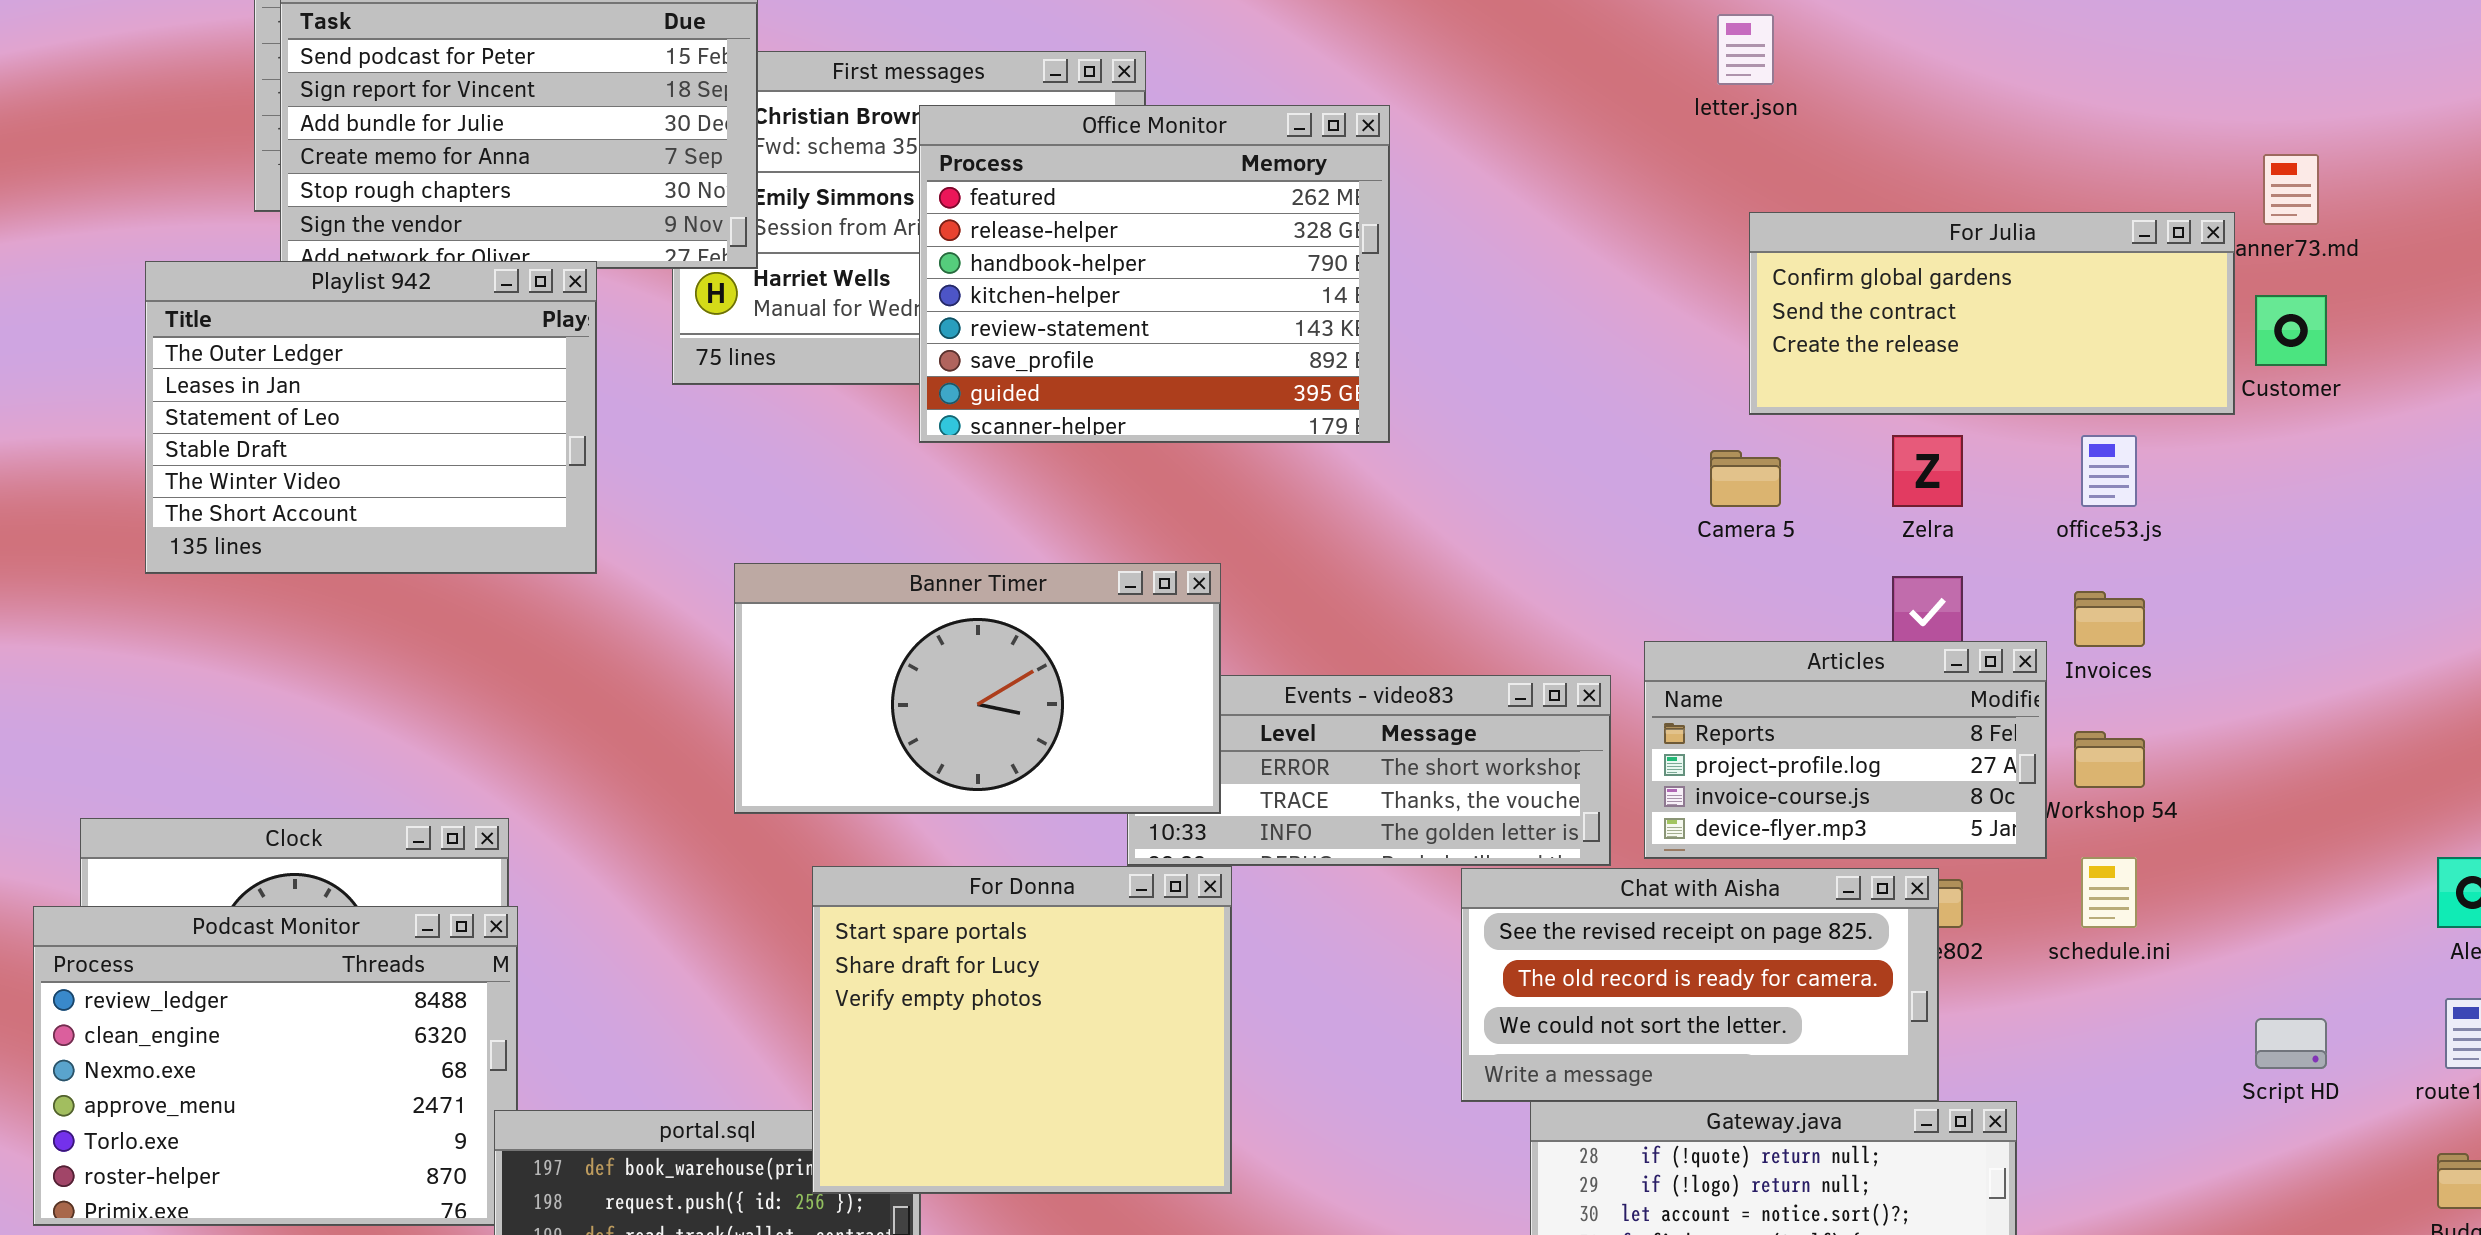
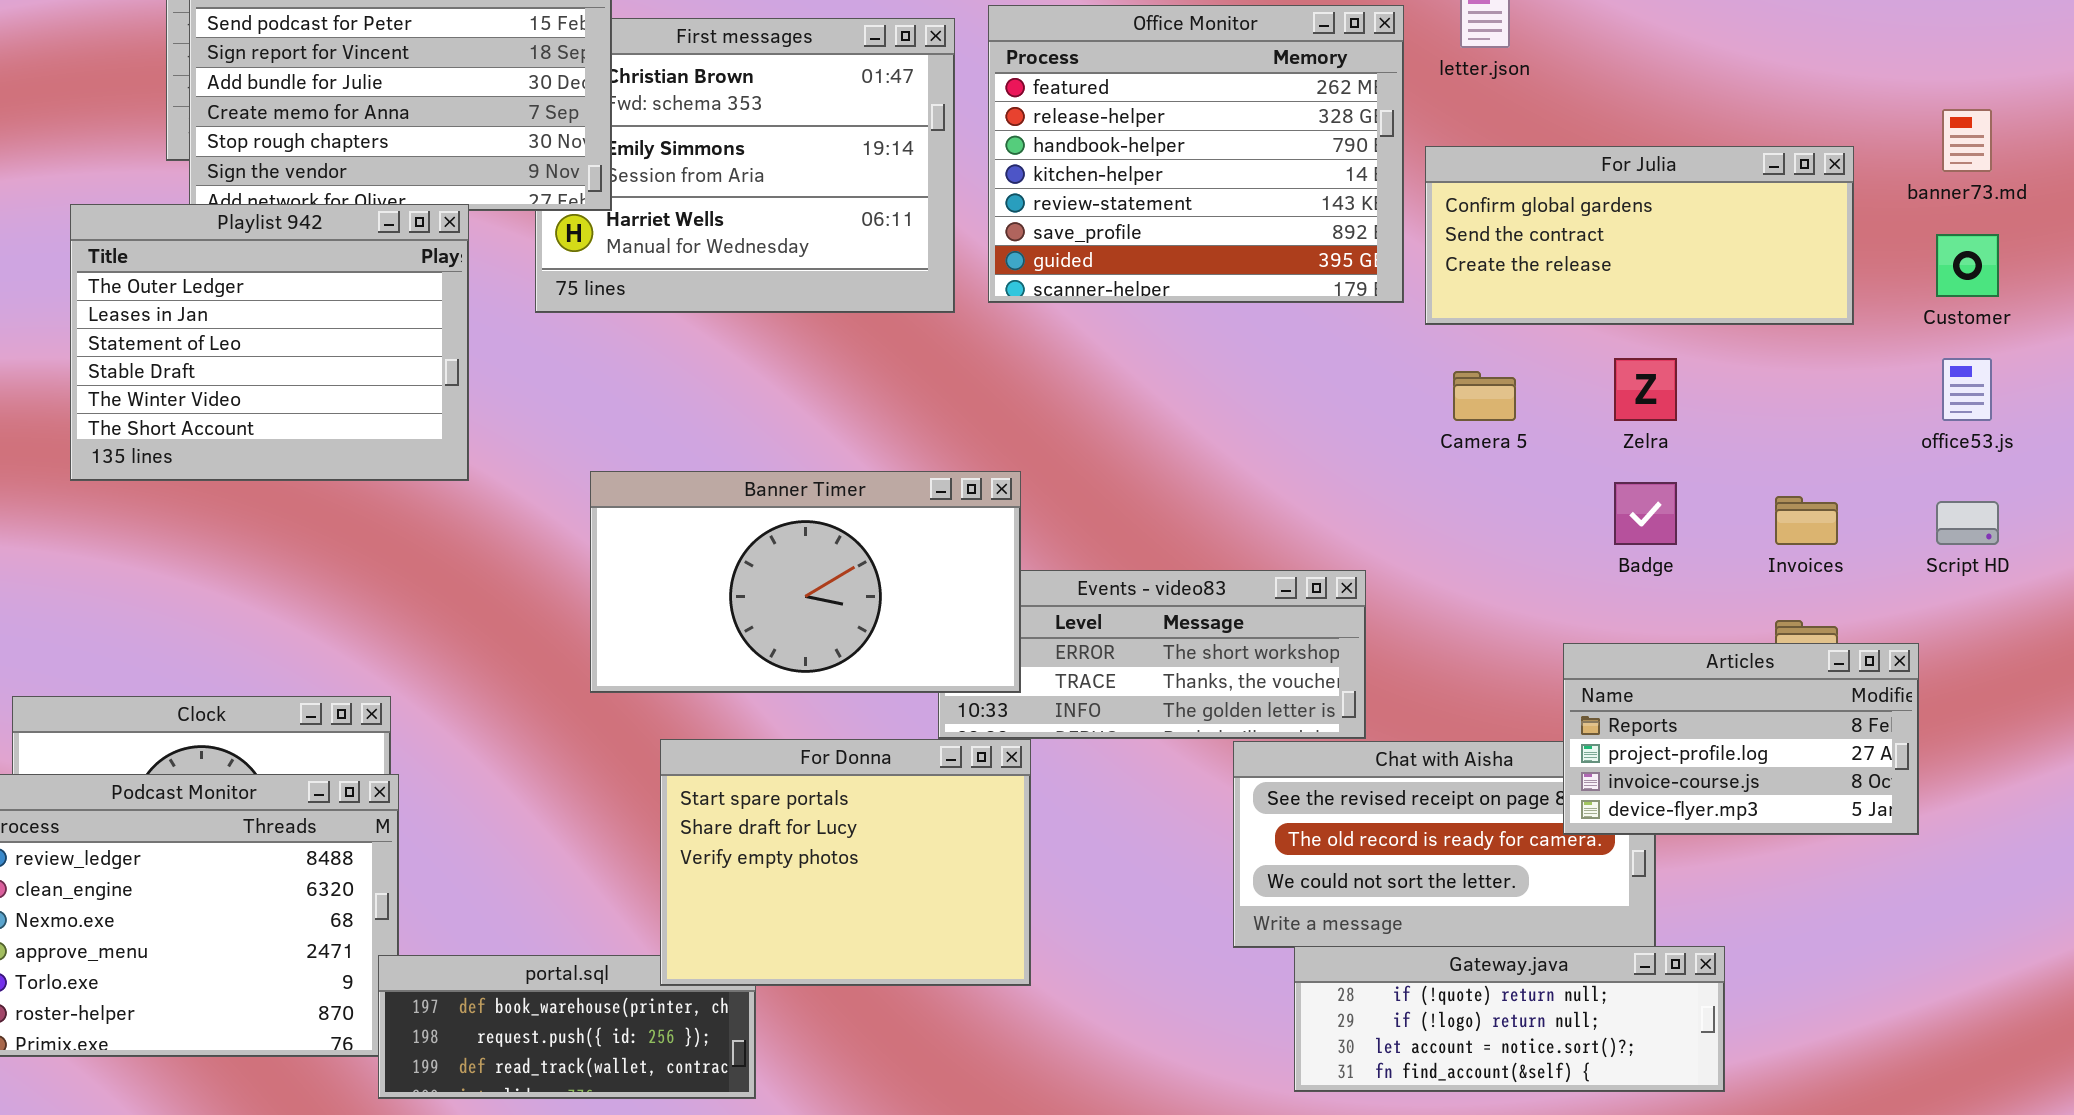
Office Monitor: [919,105,1390,443] -> [988,5,1404,303], moved
For Julia: [1749,212,2235,415] -> [1425,146,1854,325], moved
office53.js: [2081,435,2137,507] -> [1942,358,1992,421], moved
Articles: [1644,641,2047,859] -> [1563,643,1919,835], moved
For Donna: [812,866,1232,1194] -> [660,739,1031,986], resized
Script HD: [2255,1018,2327,1069] -> [1936,501,1999,545], moved

